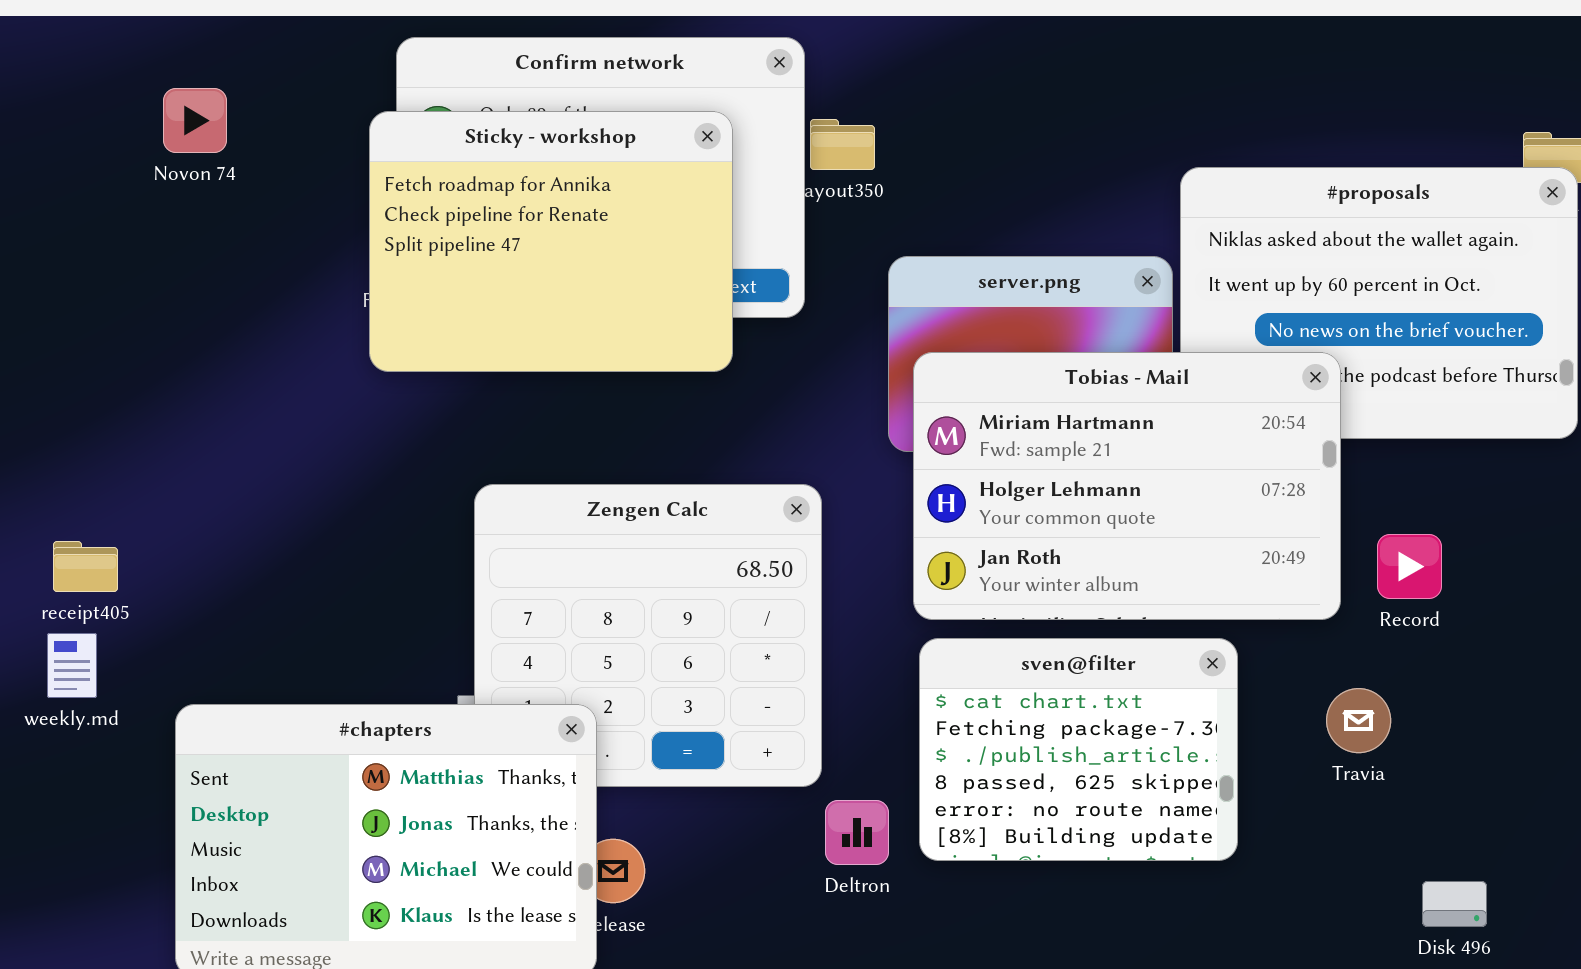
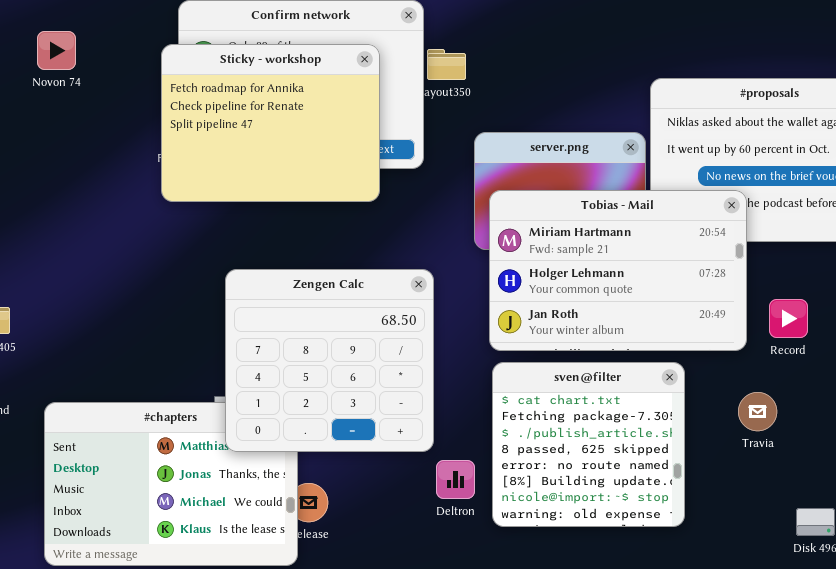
Zengen Calc: [474,484,822,787] -> [225,269,434,452], raised
sven@filter: [919,638,1238,861] -> [492,362,685,527], resized

